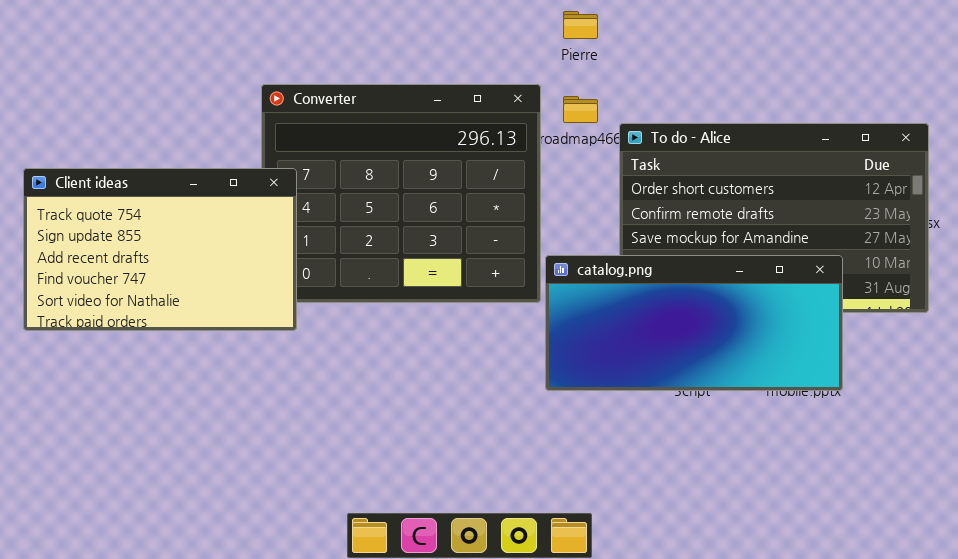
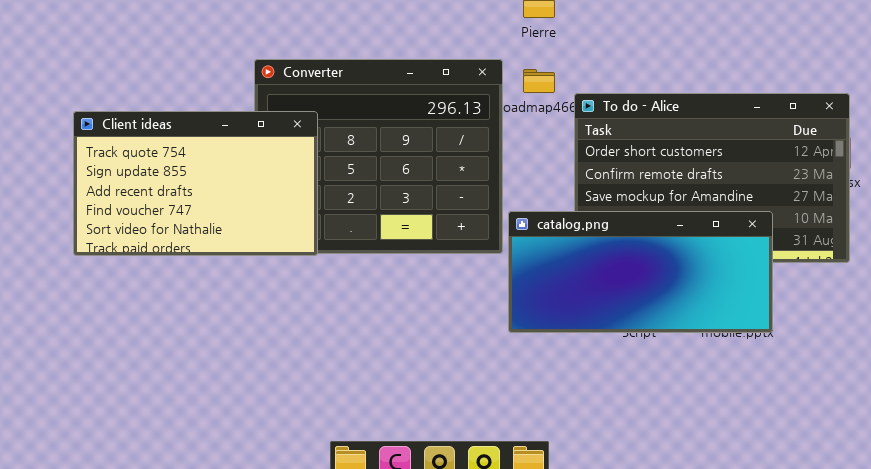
Client ideas: [23,168,297,331] -> [73,111,318,256], moved

